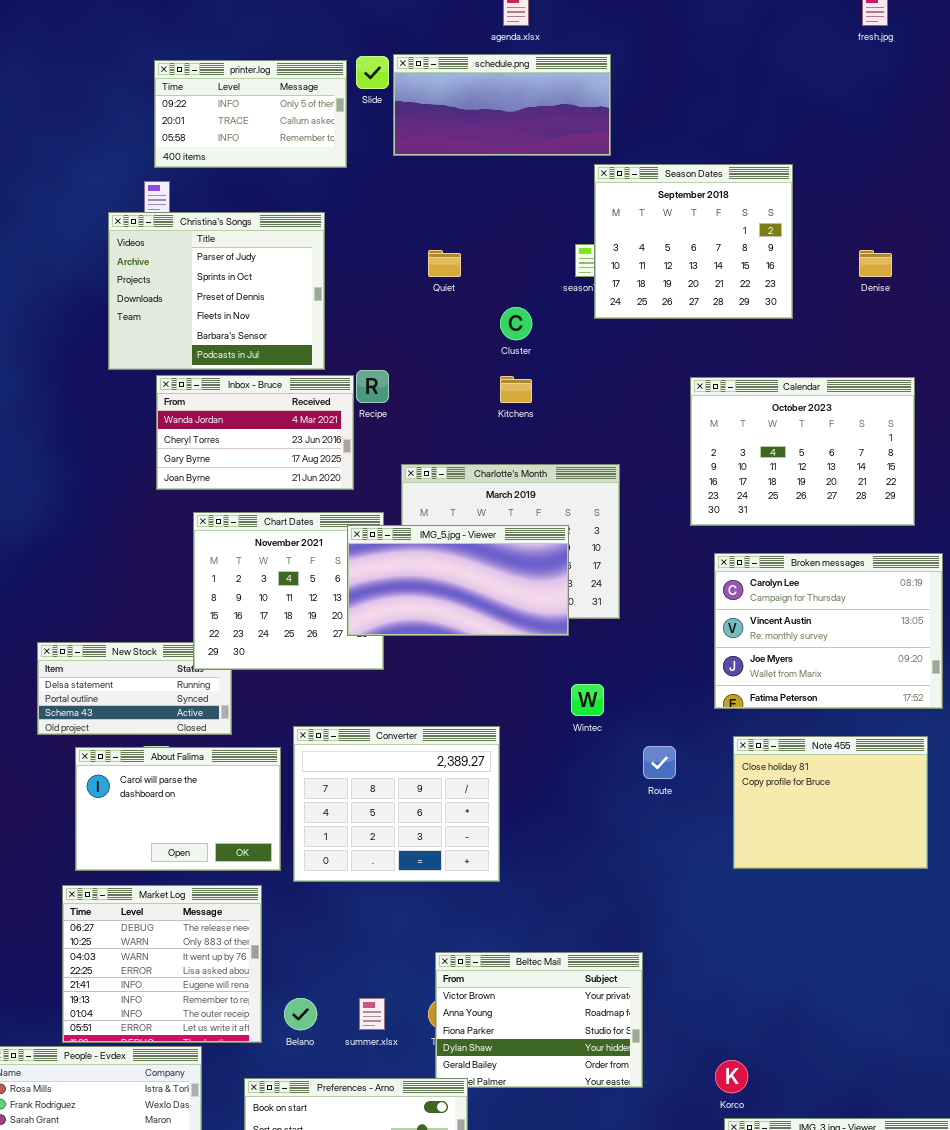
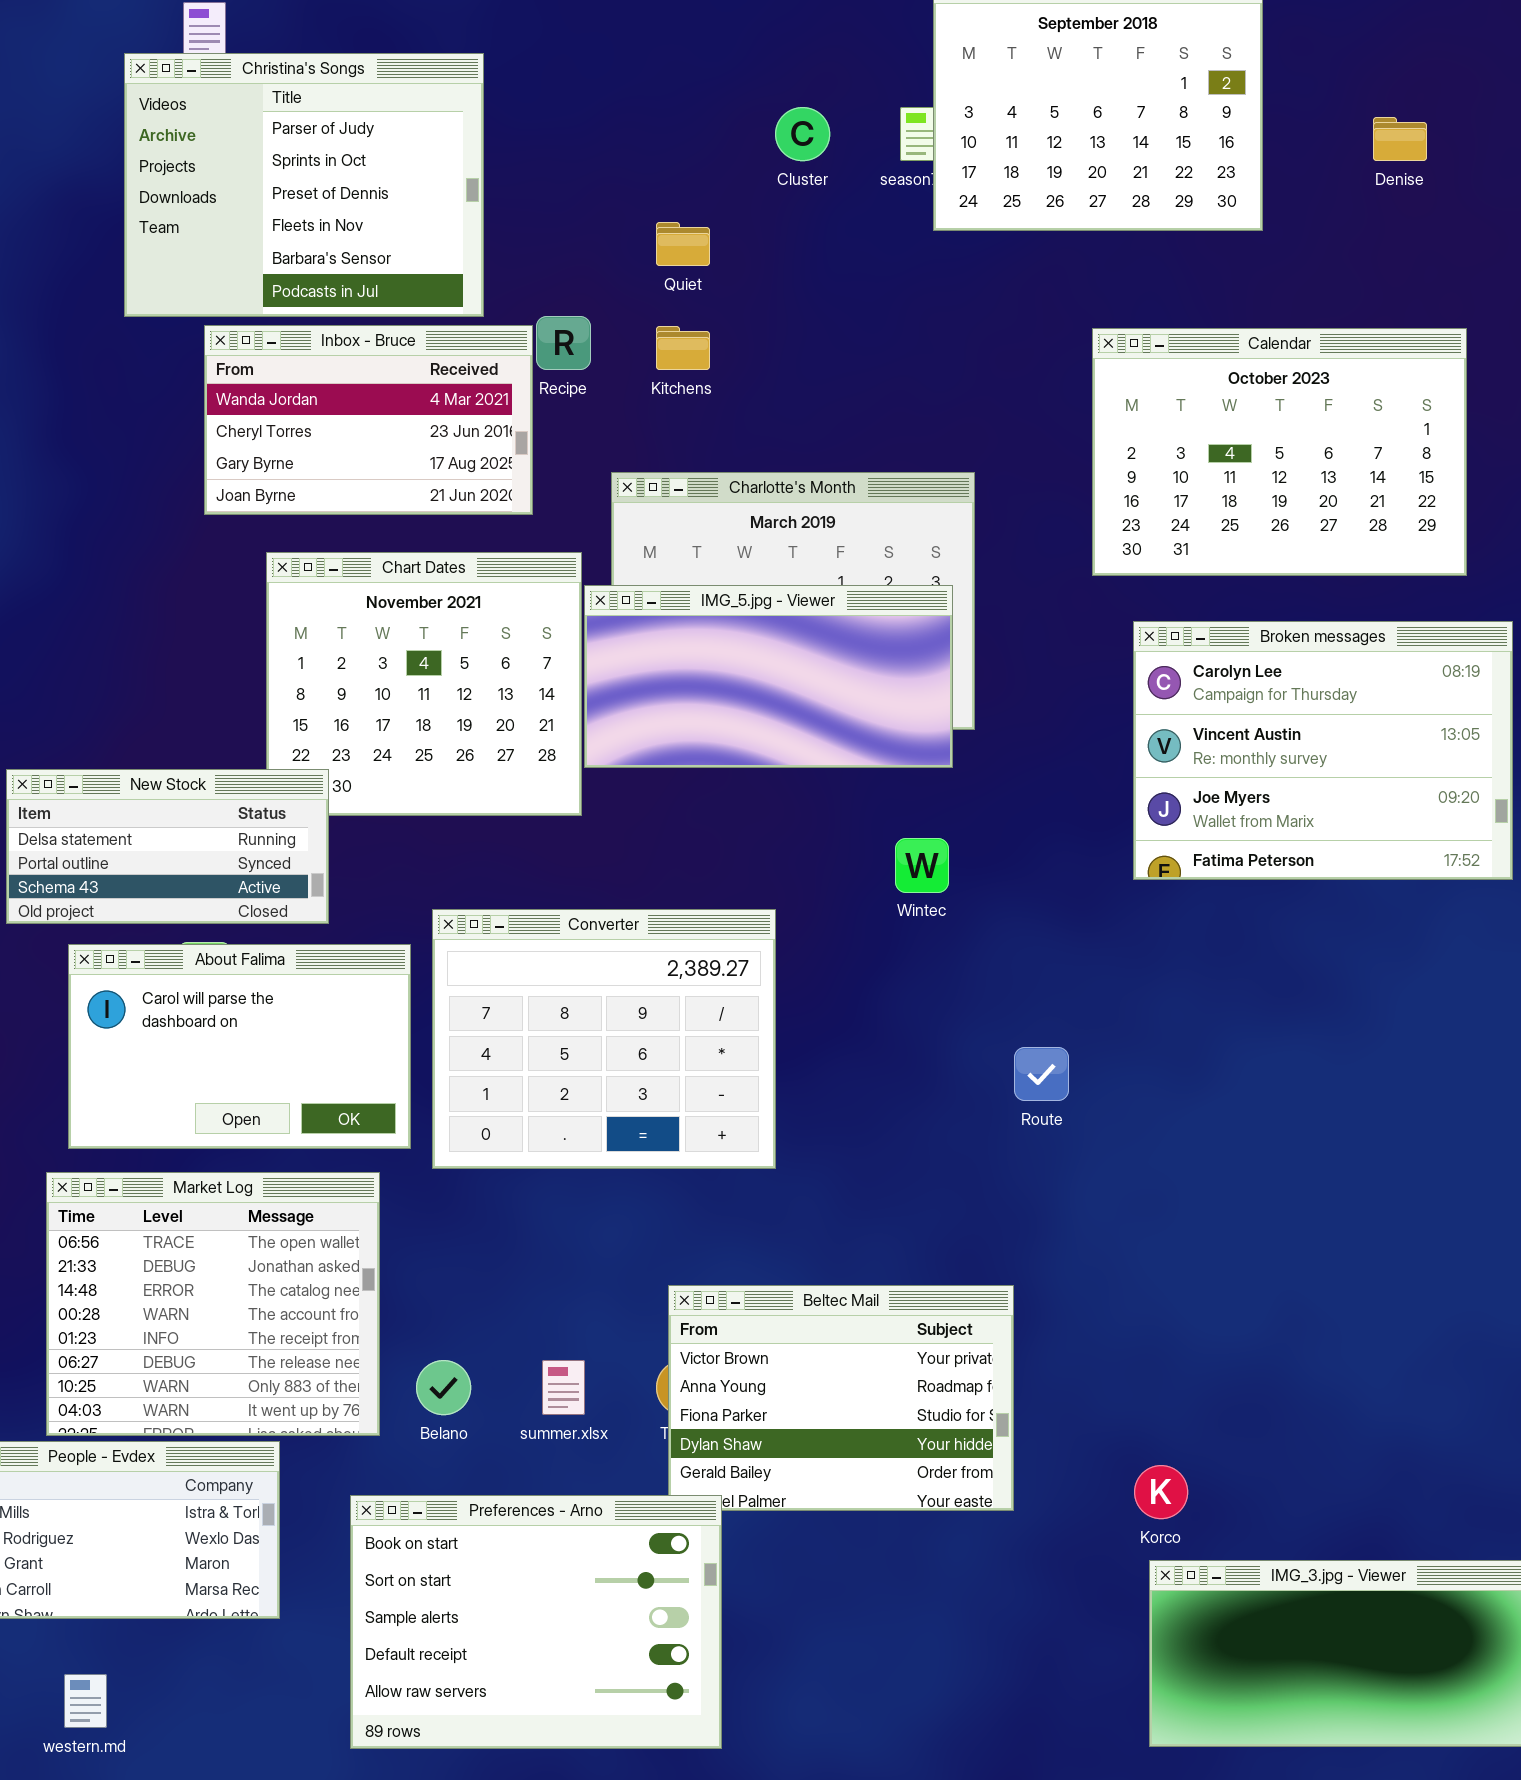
Quiet: [428,250,461,277] -> [656,222,710,266], moved
Cluster: [500,307,532,340] -> [775,107,830,161], moved
Kitchens: [500,376,532,403] -> [656,326,710,370], moved
IMG_5.jpg - Viewer: [347,525,569,636] -> [584,585,953,768], moved
New Stock: [37,642,232,735] -> [6,769,329,924], raised
Note 455: [733,736,928,869] -> none, closed
Route: [643,746,676,779] -> [1014,1047,1069,1101], moved
Market Log: [62,885,262,1043] -> [46,1172,380,1436], scrolled up 5 rows

